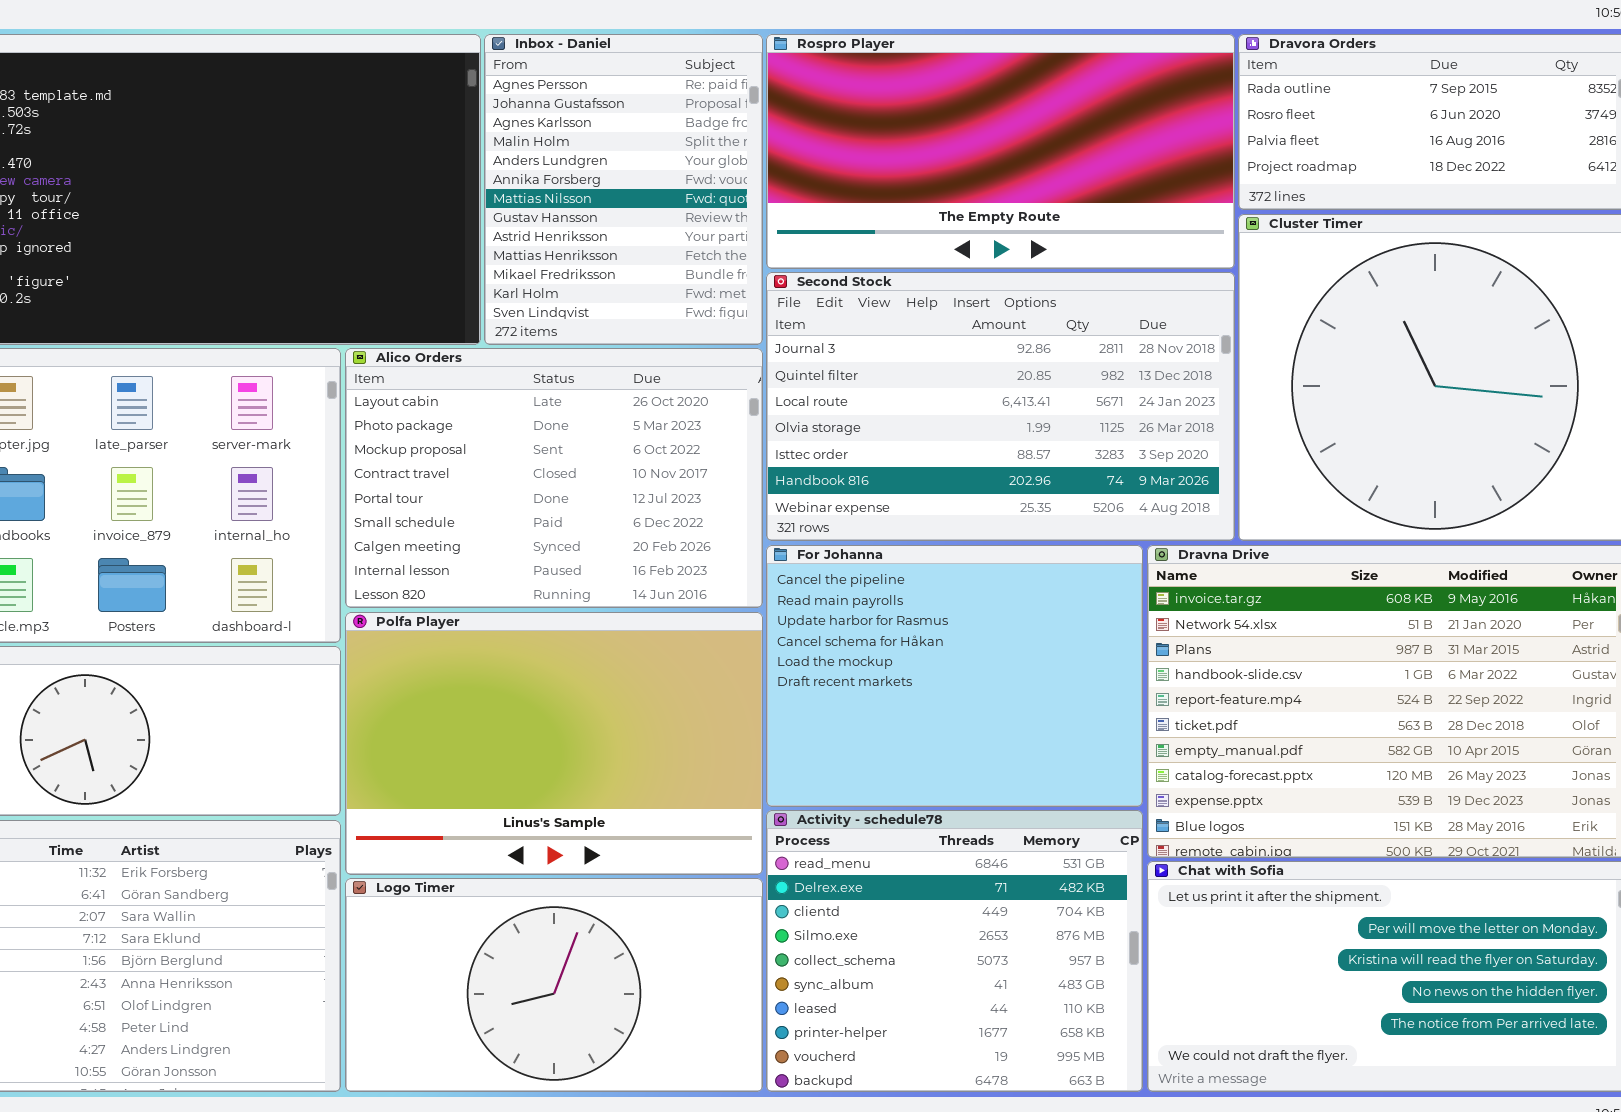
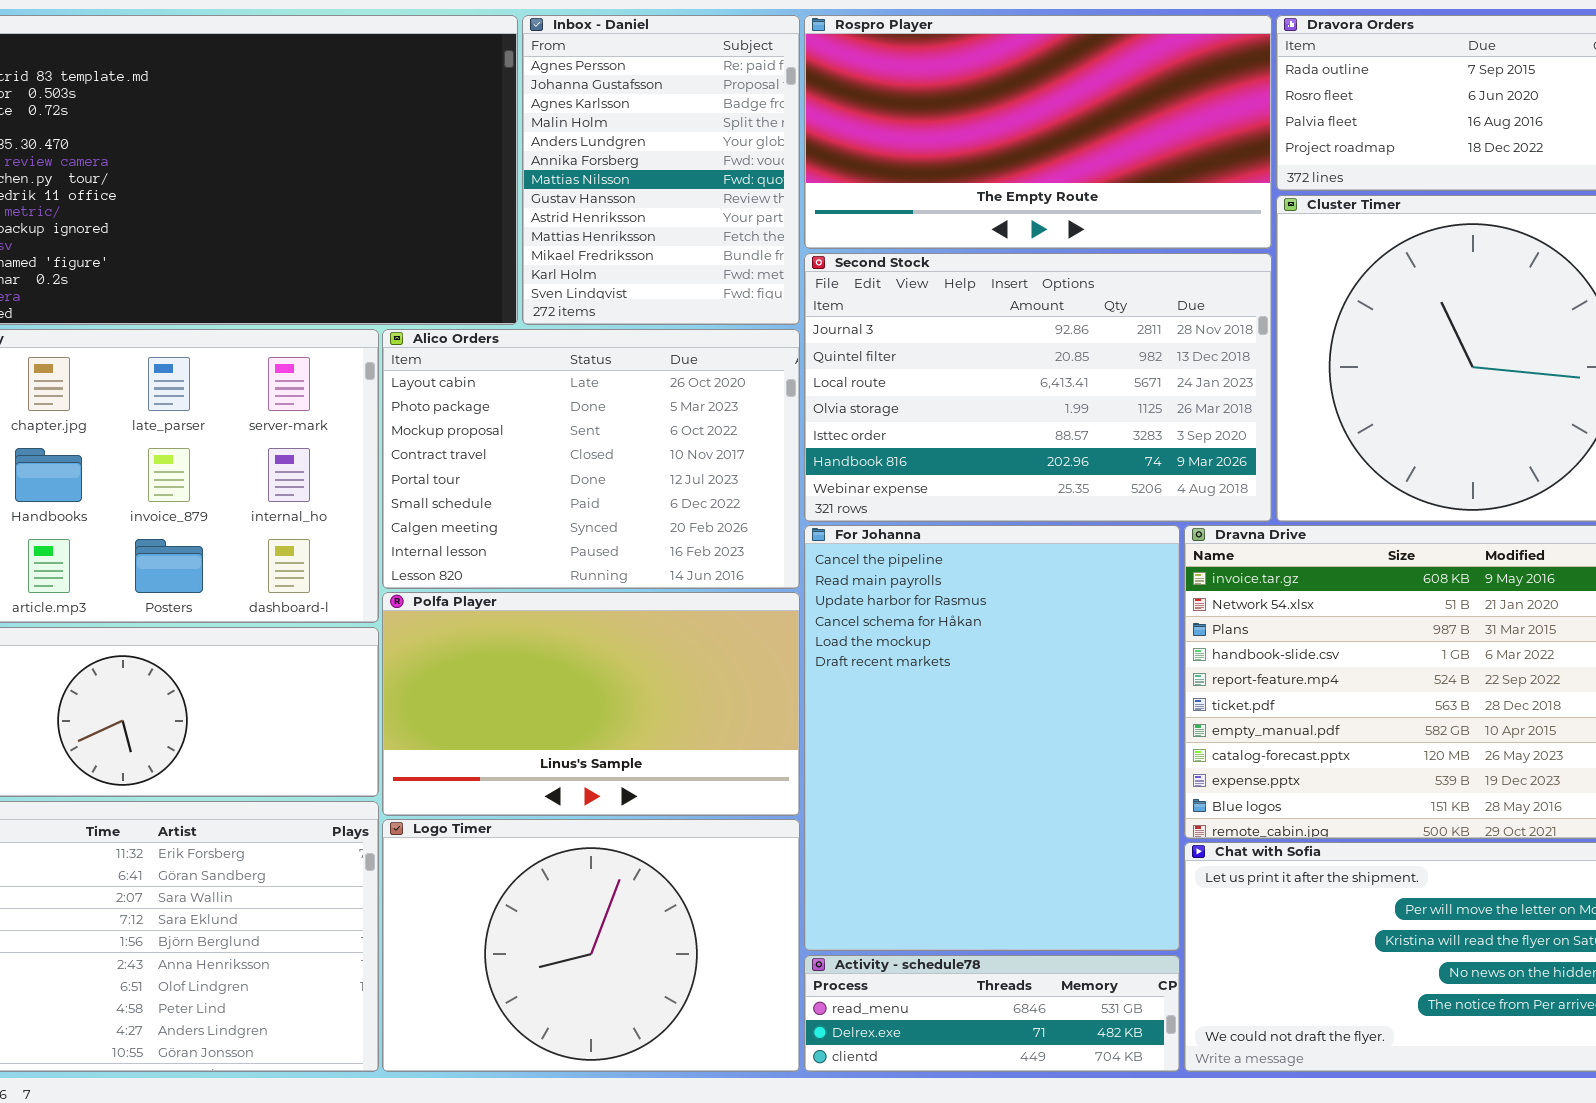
For Johanna: [766,545,1143,807] -> [804,525,1180,951], resized
Polfa Player: [345,612,763,875] -> [382,592,800,816], resized
Activity - schedule78: [766,810,1143,1092] -> [804,955,1180,1072], resized
Logo Timer: [345,878,763,1092] -> [382,819,800,1072], resized

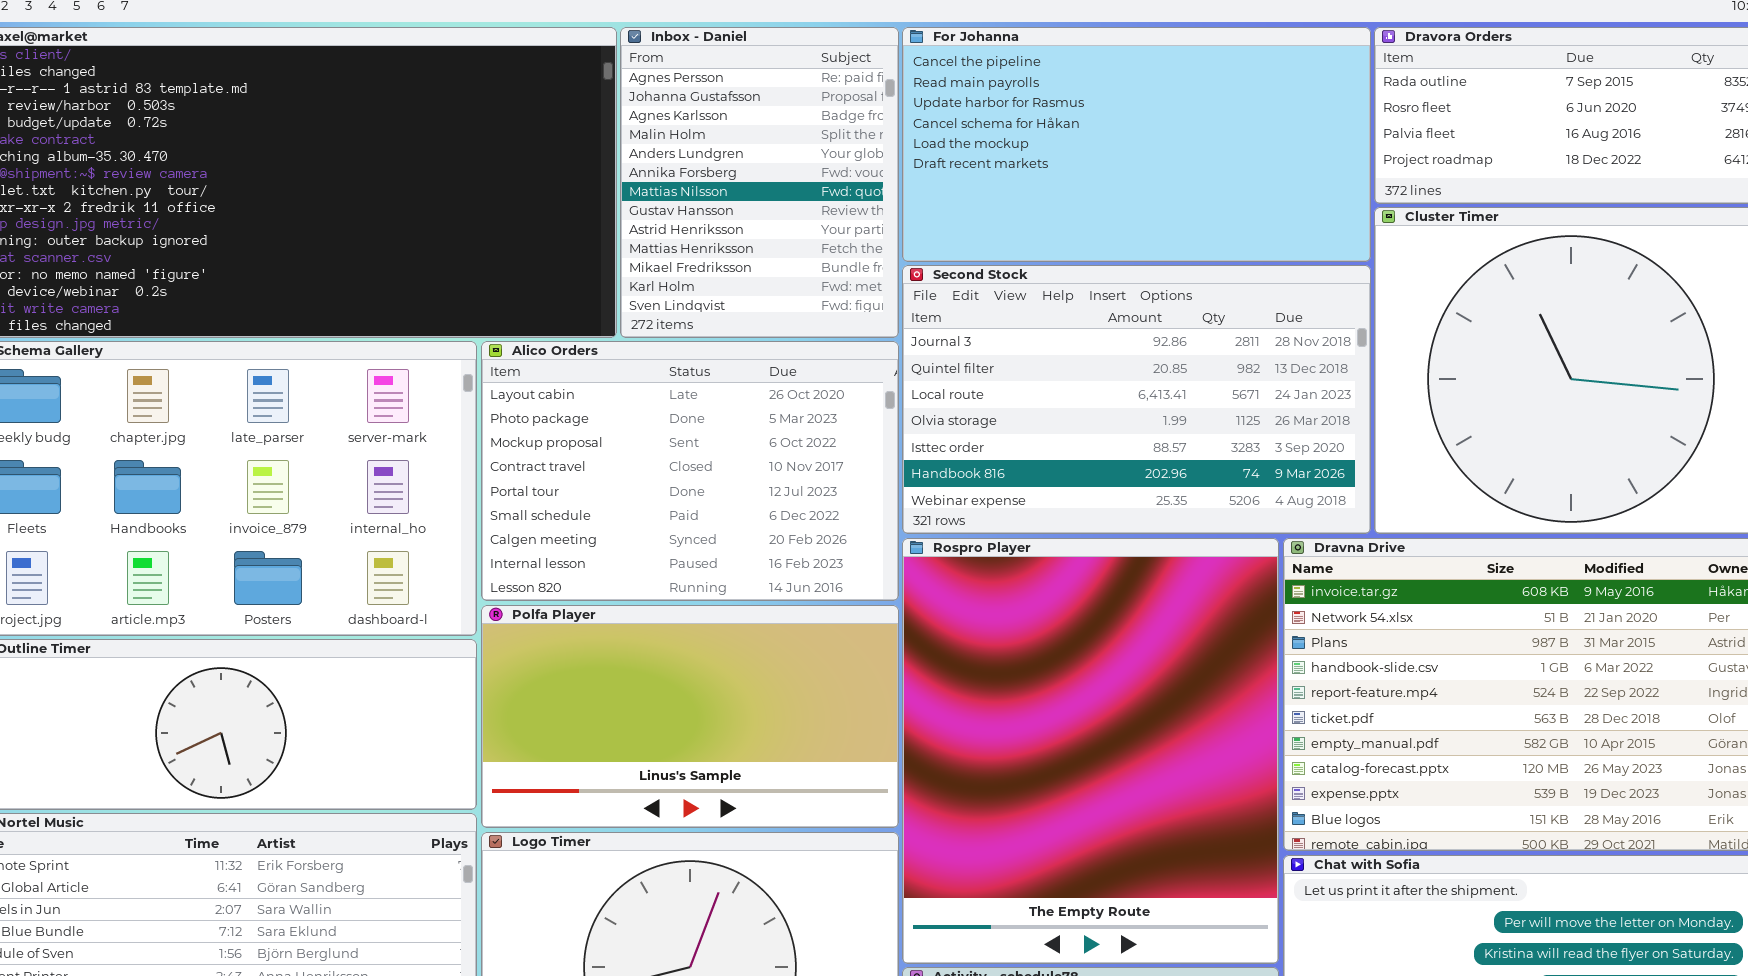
Rospro Player: [804,15,1272,249] -> [902,538,1279,964], moved, resized
For Johanna: [804,525,1180,951] -> [902,27,1371,262], moved, resized

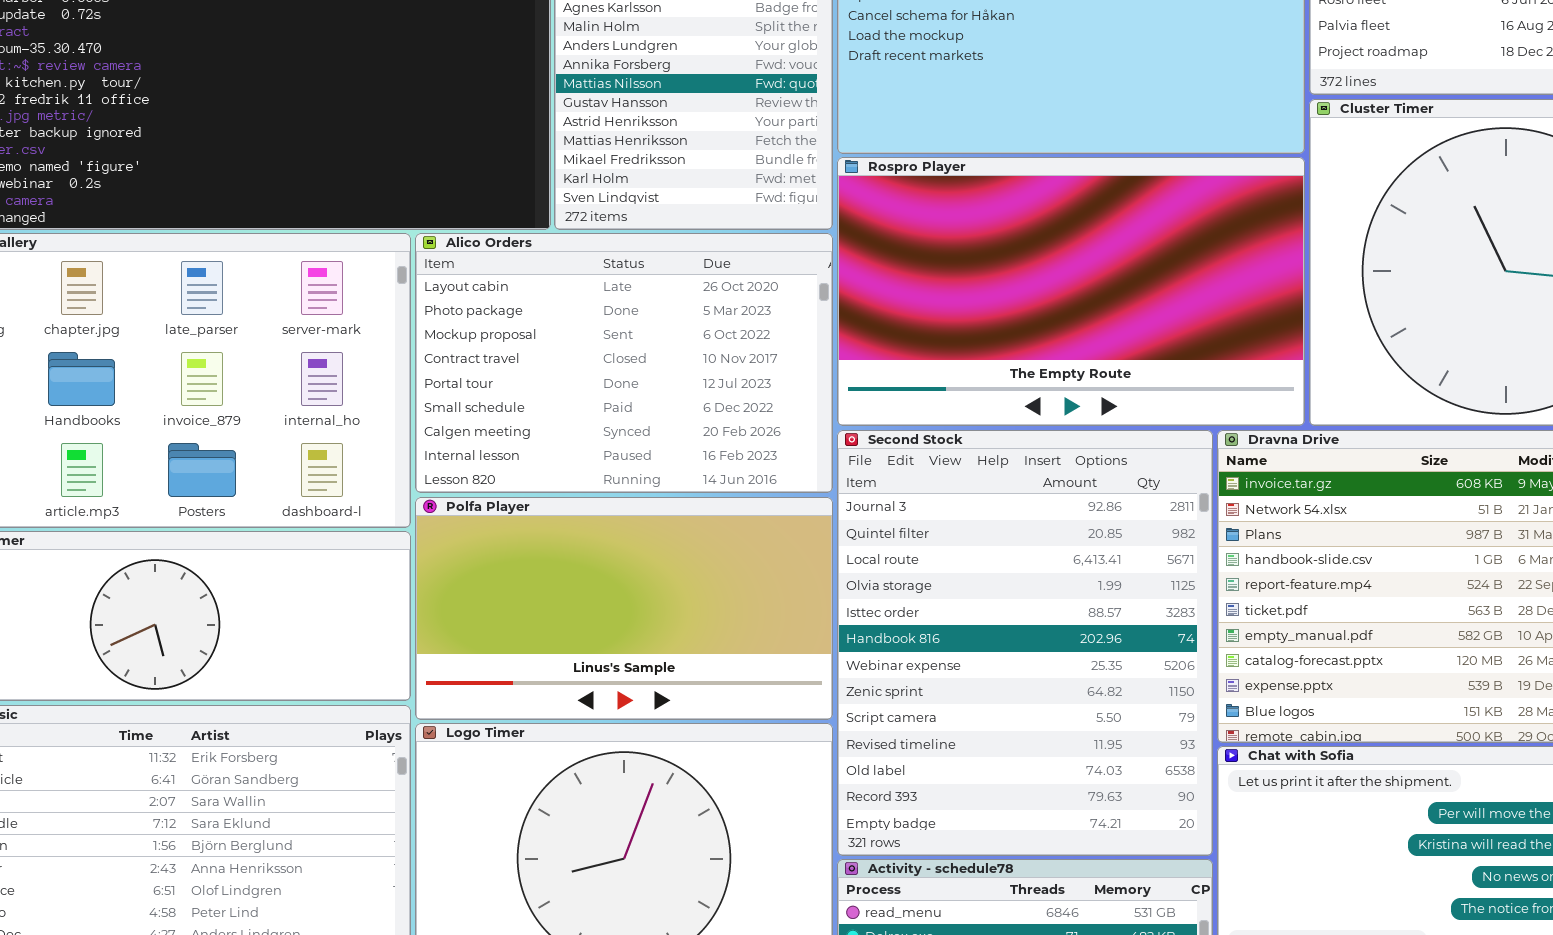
Second Stock: [902,265,1371,534] -> [837,430,1213,856], moved, resized
Rospro Player: [902,538,1279,964] -> [837,157,1305,426], moved, resized

